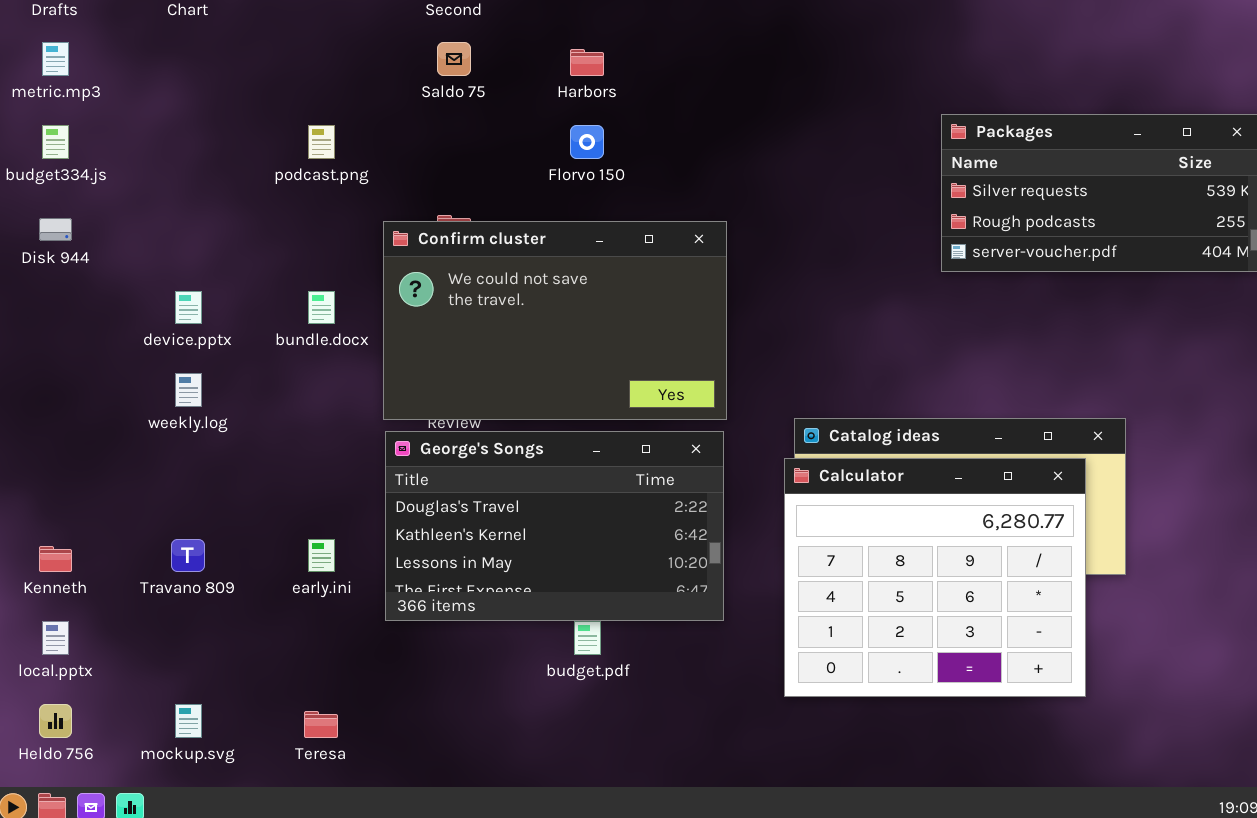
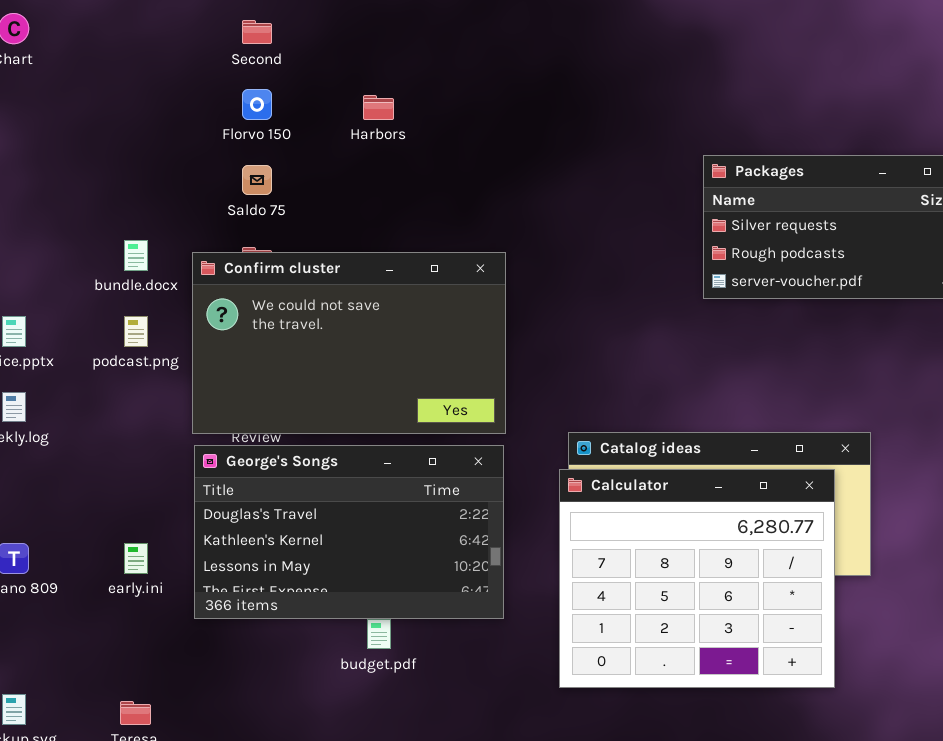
Saldo 75: [437,42,471,76] -> [242,165,272,195], moved
podcast.png: [308,125,335,159] -> [124,316,148,347], moved
Florvo 150: [570,125,604,159] -> [242,89,272,120], moved
bundle.docx: [308,291,335,324] -> [124,240,148,271], moved

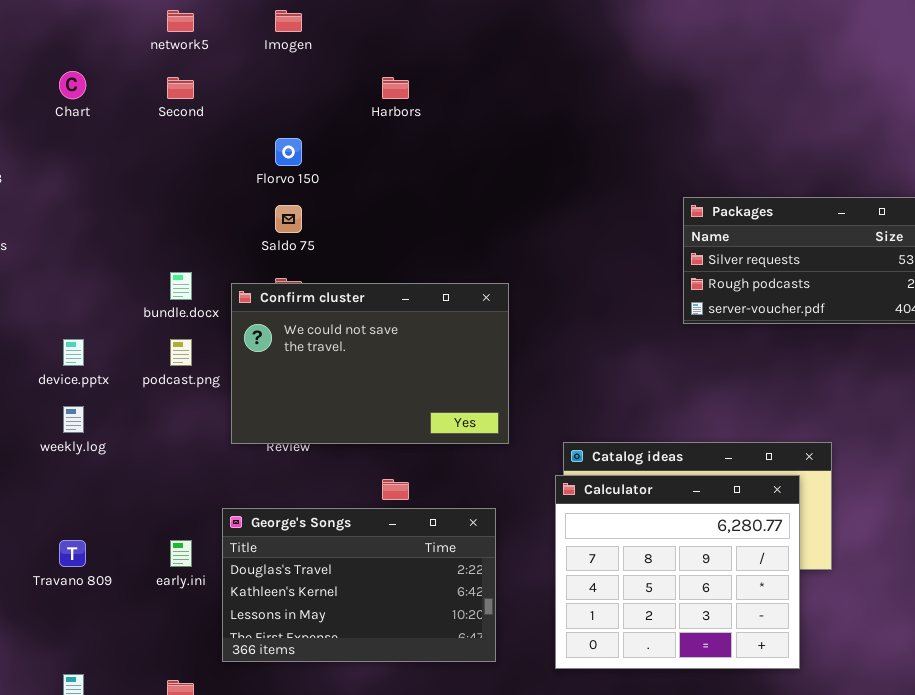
Second: [242,20,272,44] -> [167,77,194,99], moved
Harbors: [363,95,394,120] -> [382,77,409,99], moved
George's Songs: [194,445,504,619] -> [222,508,496,662], moved

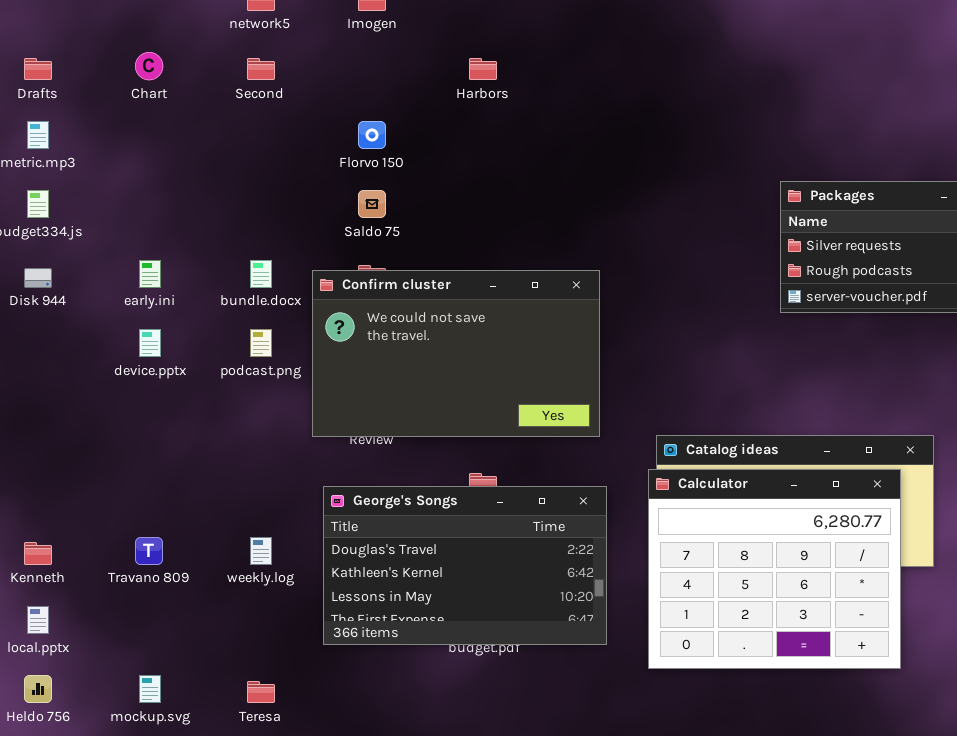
weekly.log: [63,406,84,433] -> [250,537,272,565], moved
George's Songs: [222,508,496,662] -> [323,486,607,645], moved
early.ini: [170,540,192,567] -> [139,260,161,288], moved

